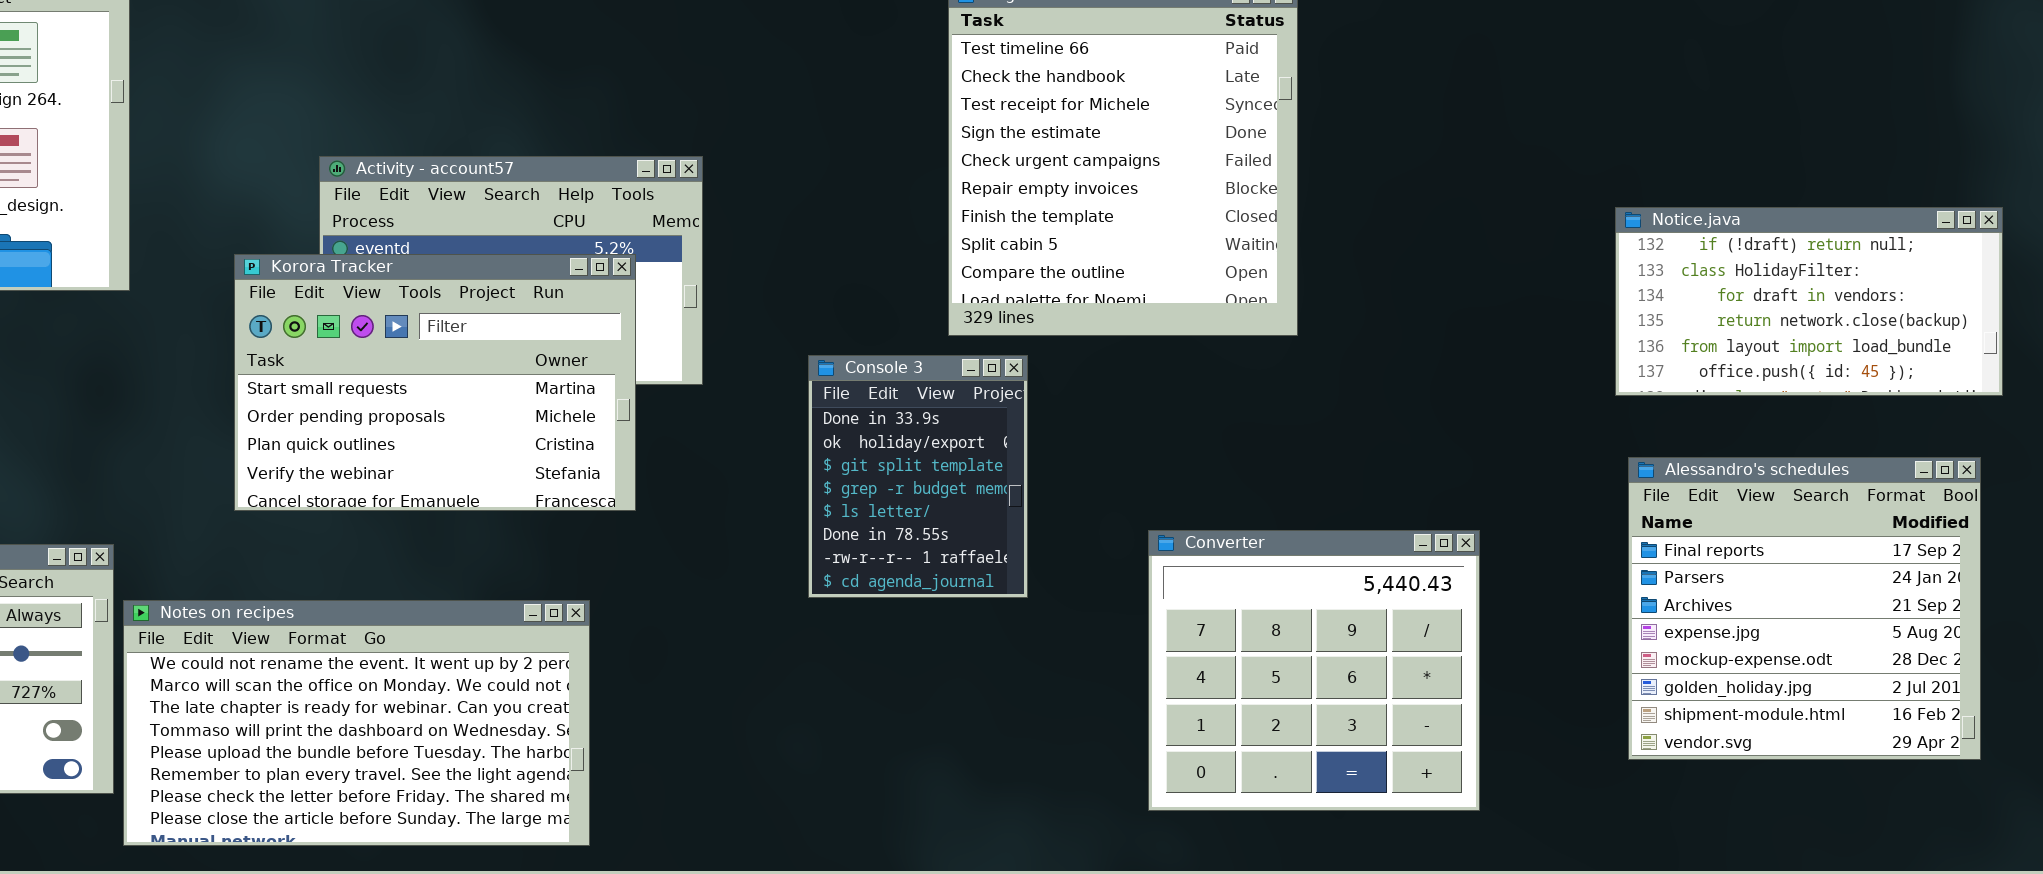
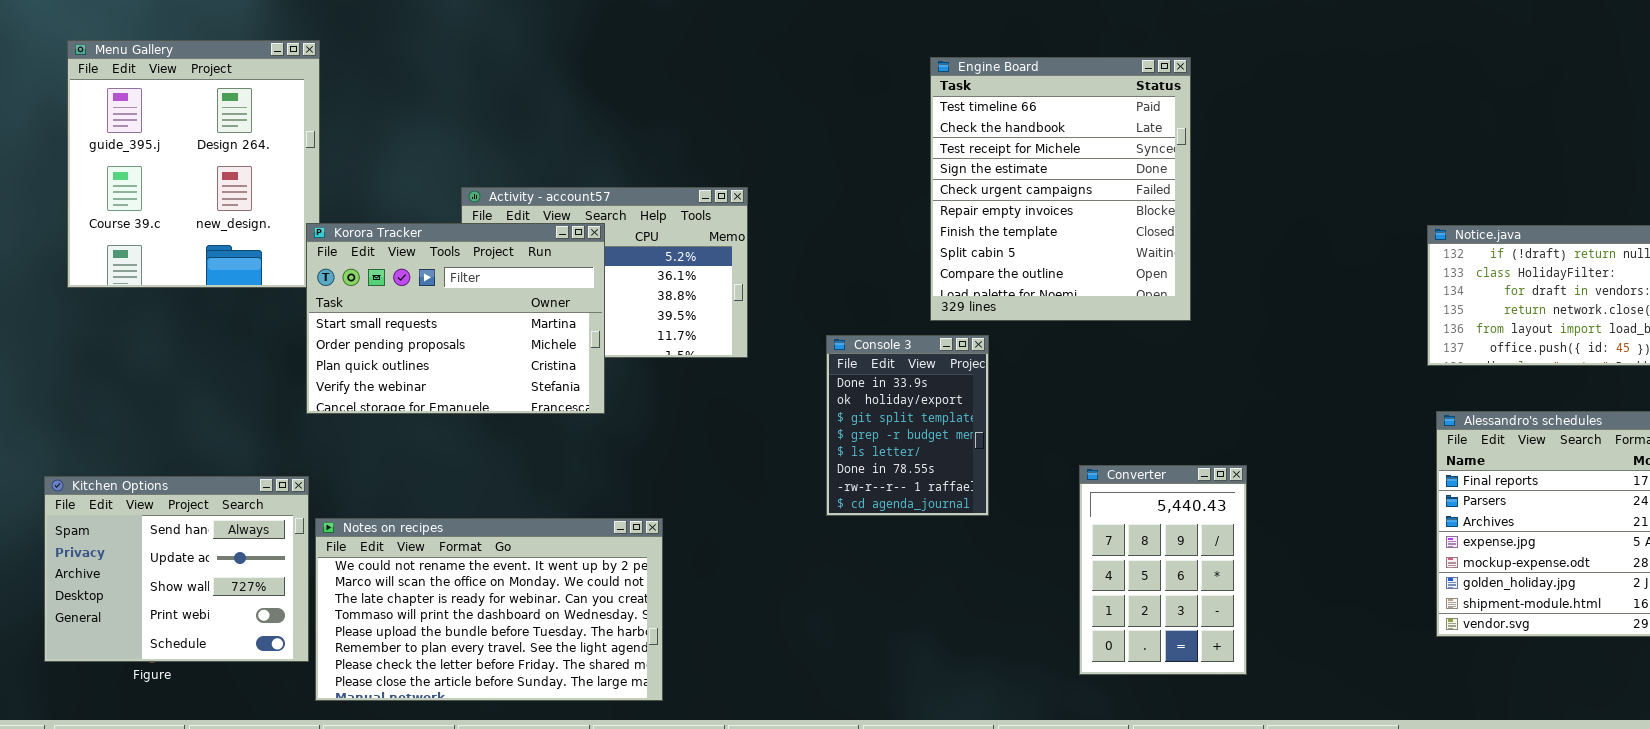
Korora Tracker: [234,254,636,511] -> [306,223,605,414], moved
Converter: [1148,530,1480,811] -> [1079,465,1247,675], resized

